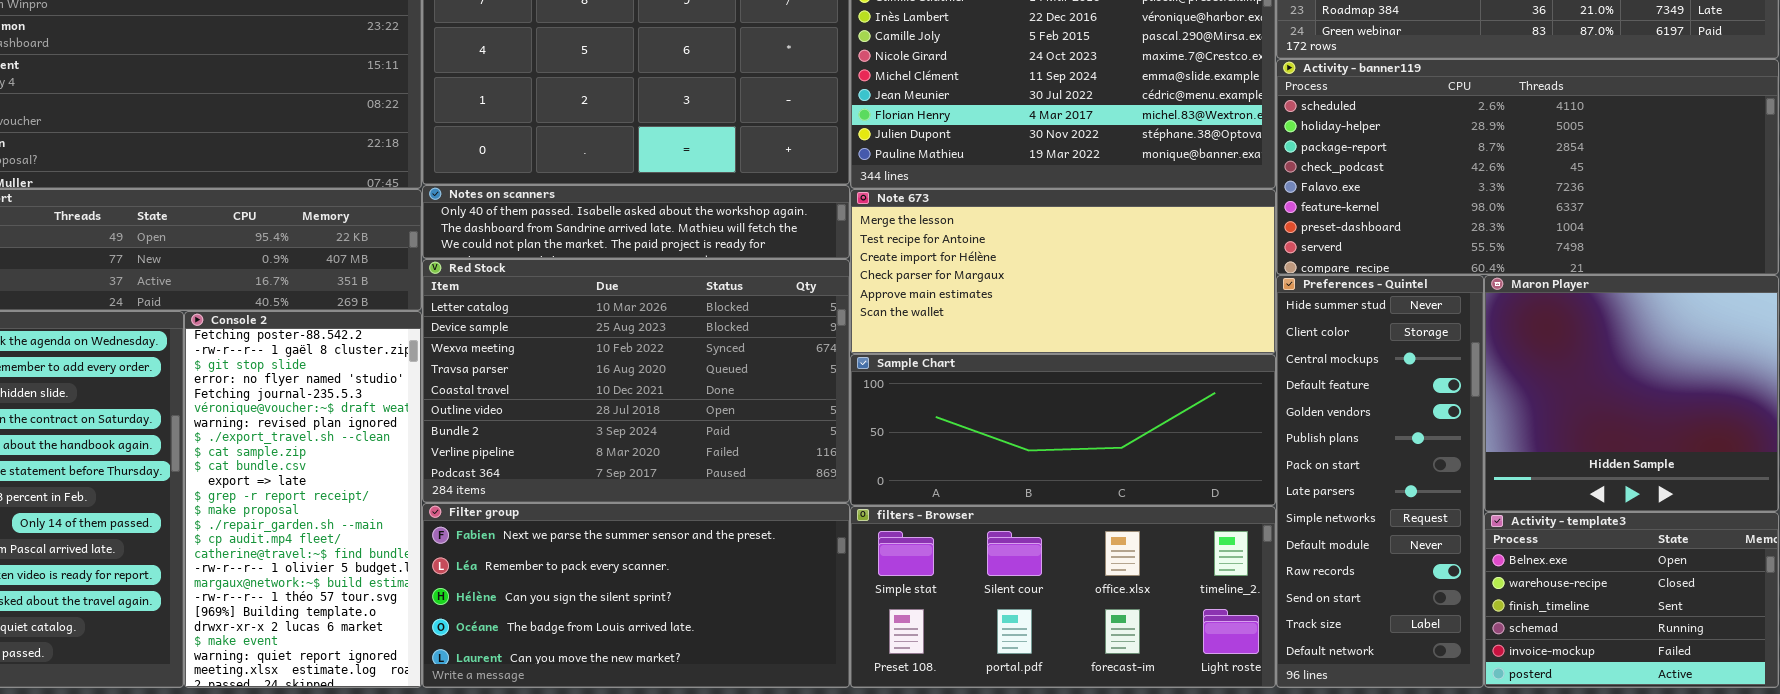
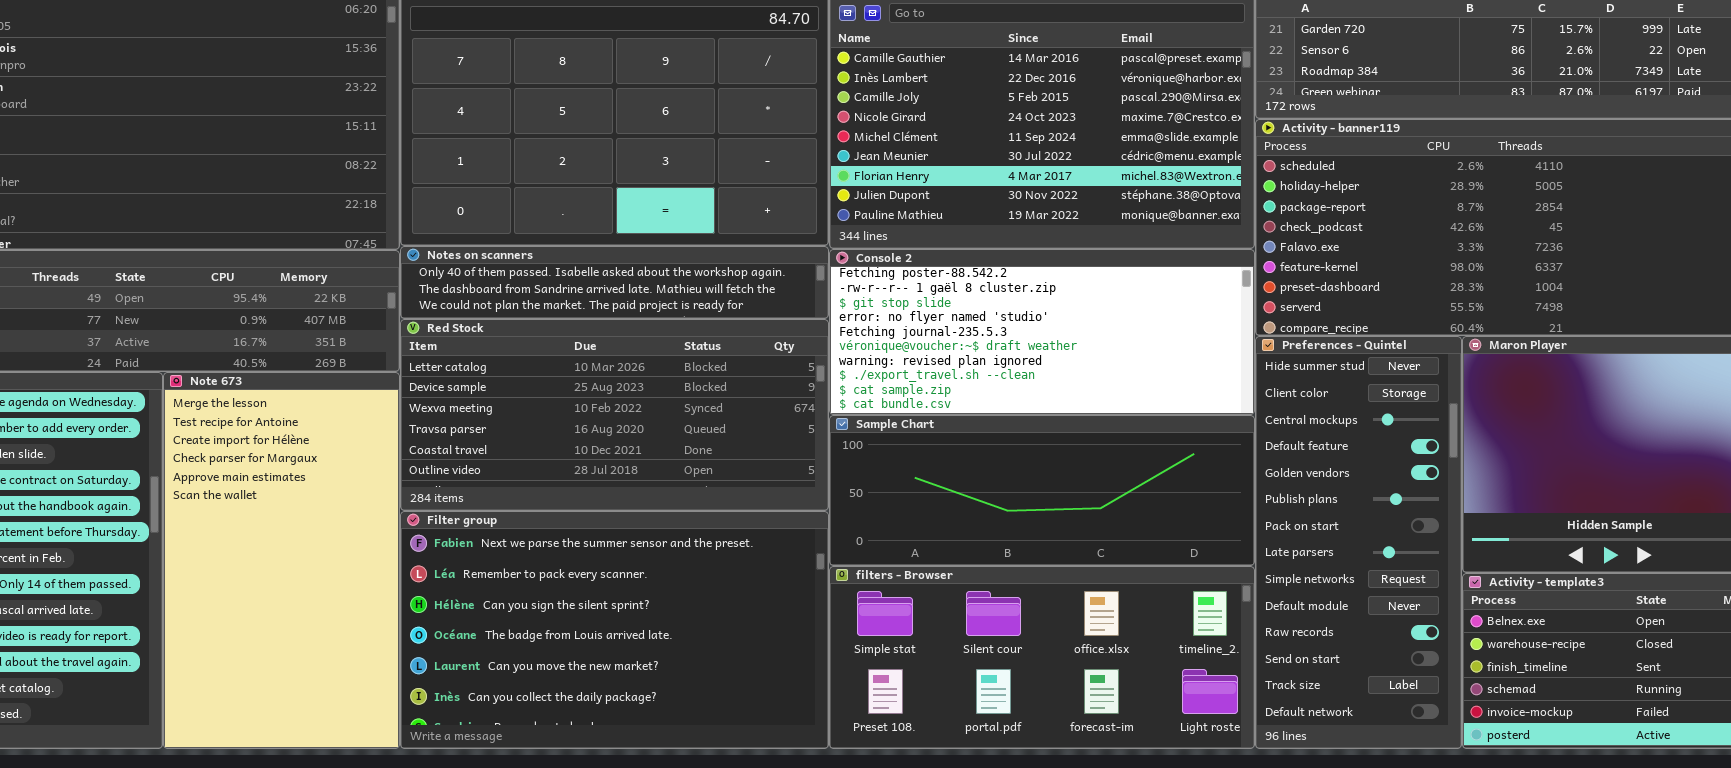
Note 673: [850,189,1276,354] -> [163,372,400,749], moved, resized
Red Stock: [422,259,850,503] -> [400,319,829,511], resized
Console 2: [184,311,422,688] -> [829,249,1255,415], moved, resized
Filter group: [422,503,850,688] -> [400,511,829,749], resized

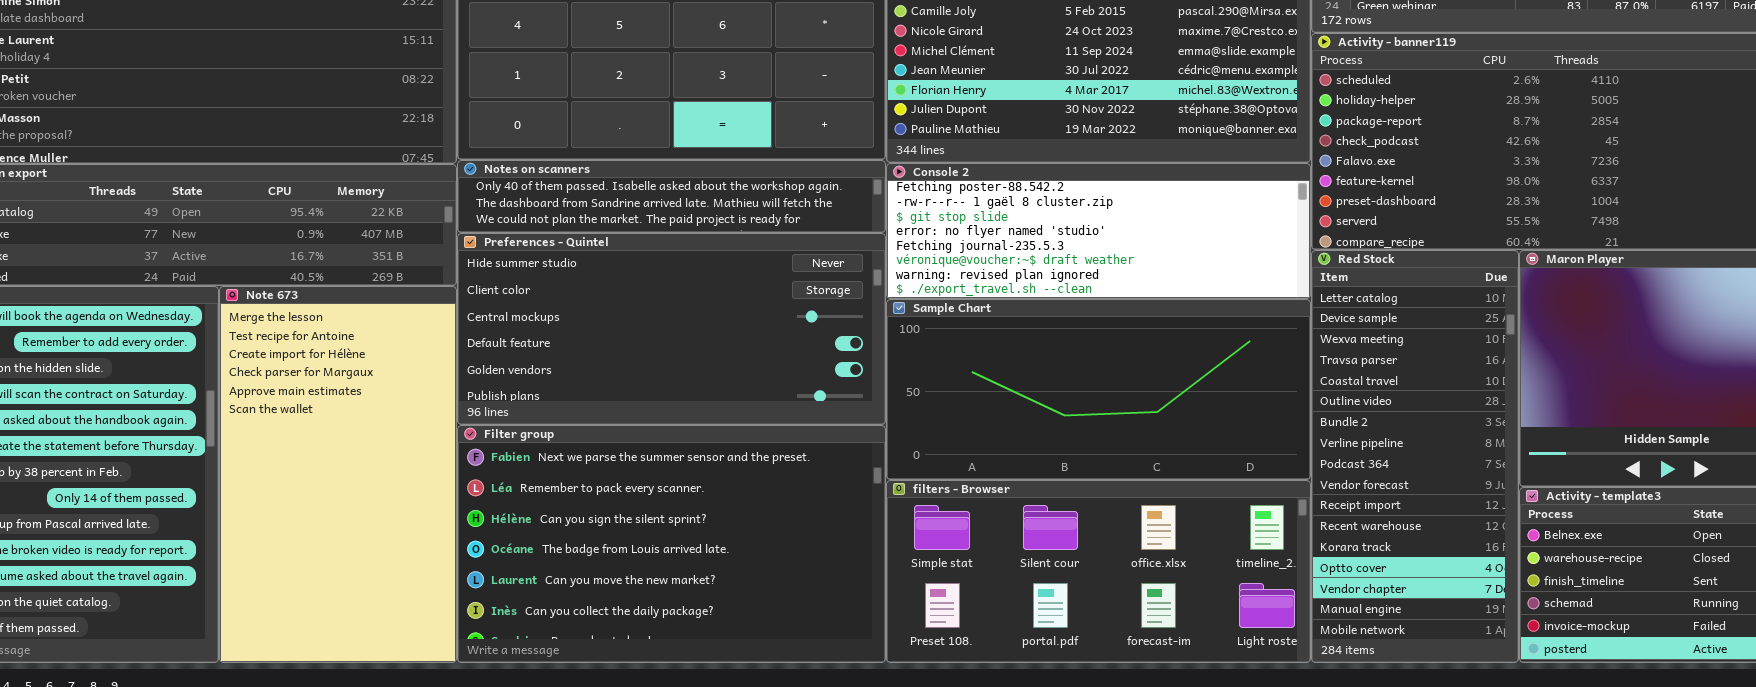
Console 2: [829,249,1255,415] -> [886,163,1311,299], resized
Red Stock: [400,319,829,511] -> [1311,250,1519,663], moved, resized
Preferences - Quintel: [1255,336,1462,749] -> [457,233,886,425], moved, resized
Sample Chart: [829,415,1255,566] -> [886,299,1311,480], resized

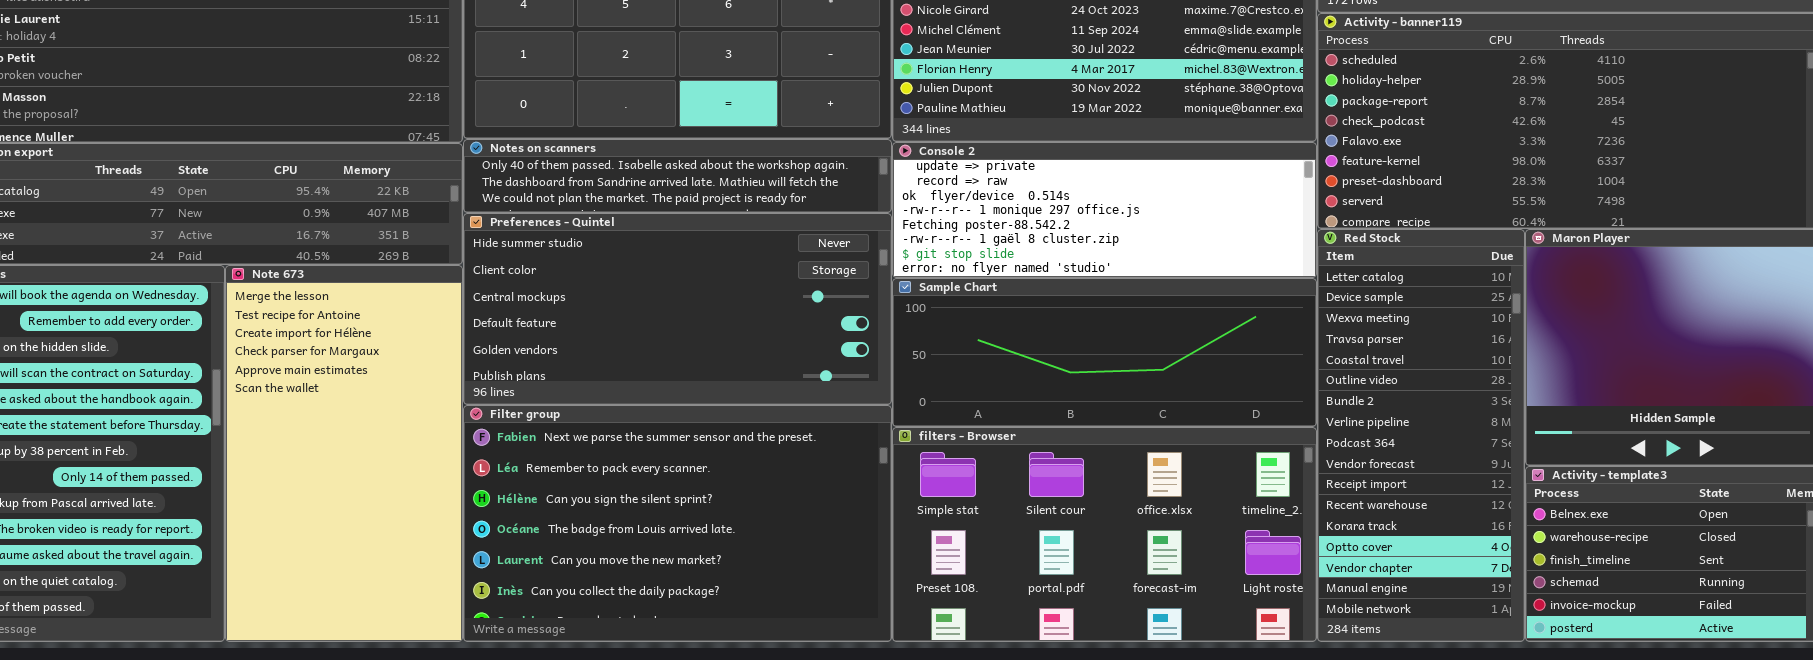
Console 2: [886,163,1311,299] -> [892,142,1317,278], scrolled up 4 rows
Sample Chart: [886,299,1311,480] -> [892,278,1317,427], resized
filters - Browser: [886,480,1311,663] -> [892,427,1317,642], resized

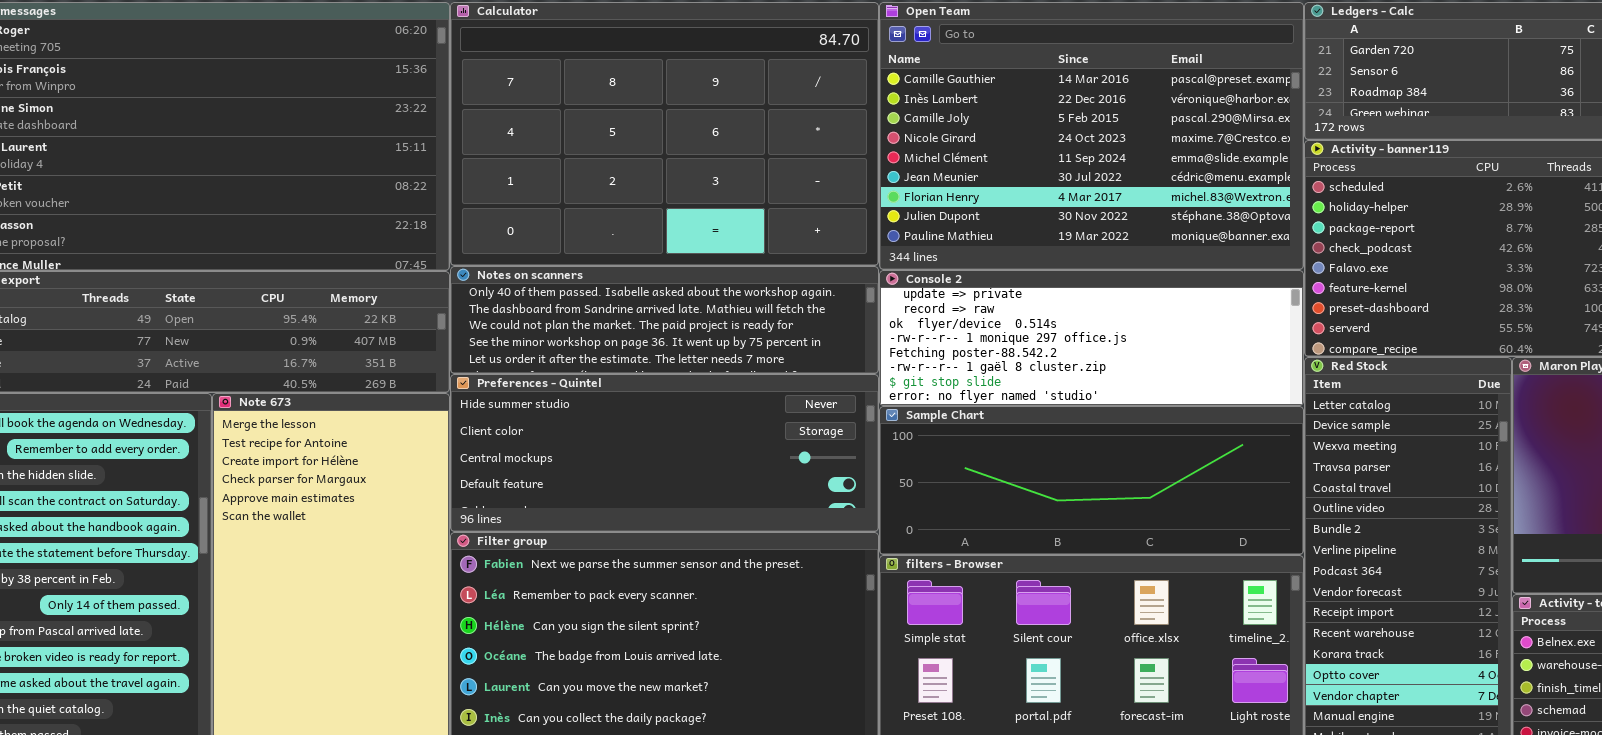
Notes on scanners: [463,139,892,213] -> [450,266,879,374], resized
Preferences - Quintel: [463,213,892,405] -> [450,374,879,532], resized

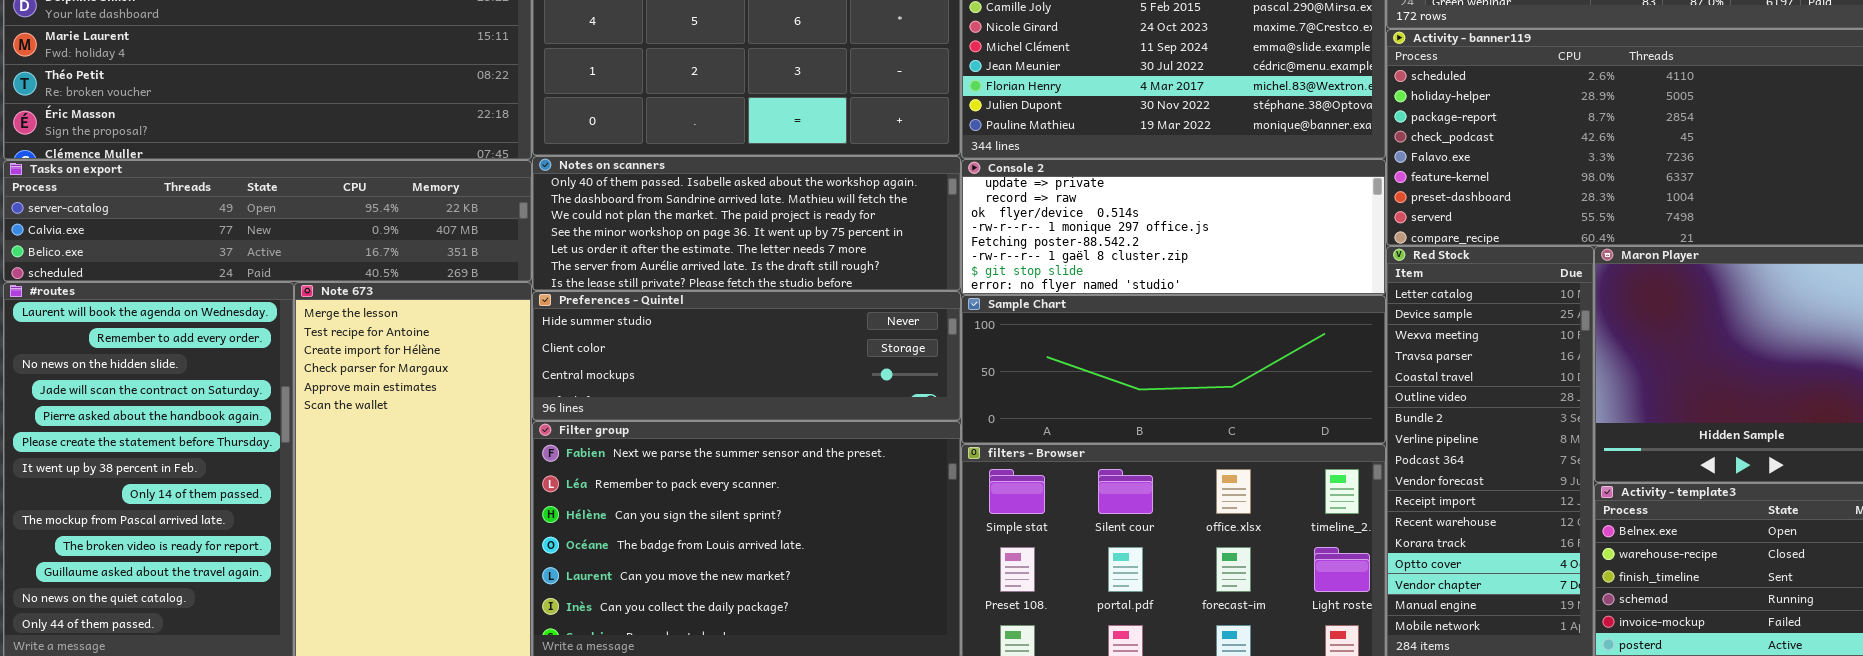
Notes on scanners: [450,266,879,374] -> [532,156,961,291], resized
Preferences - Quintel: [450,374,879,532] -> [532,291,961,421], resized

